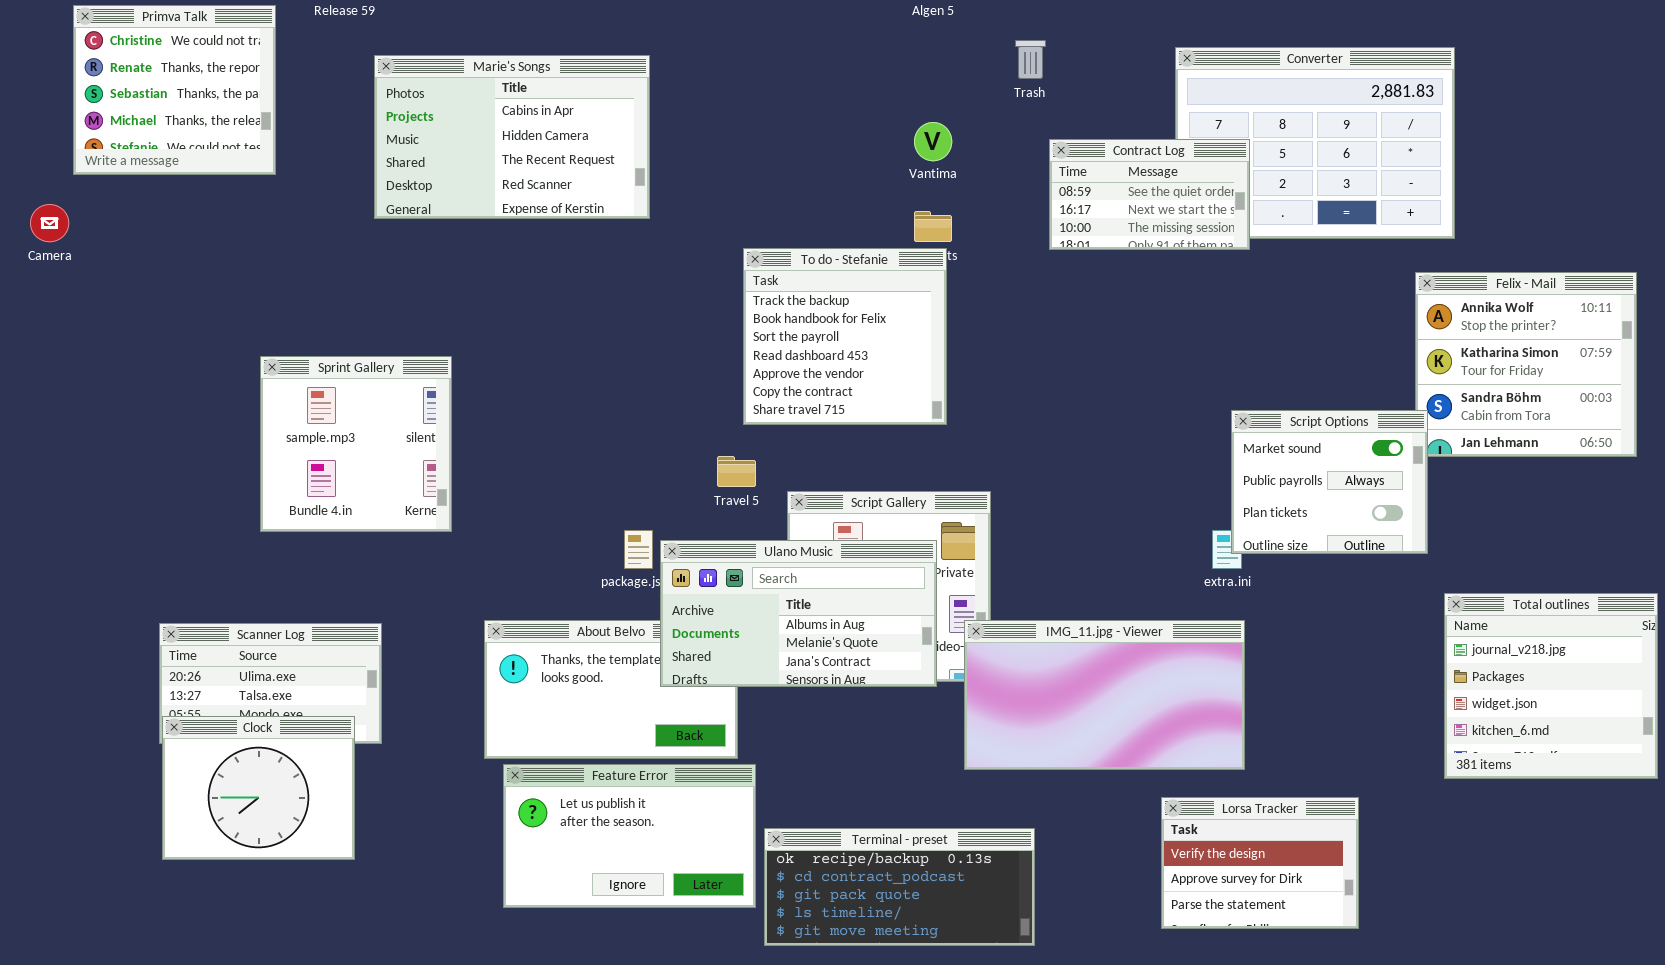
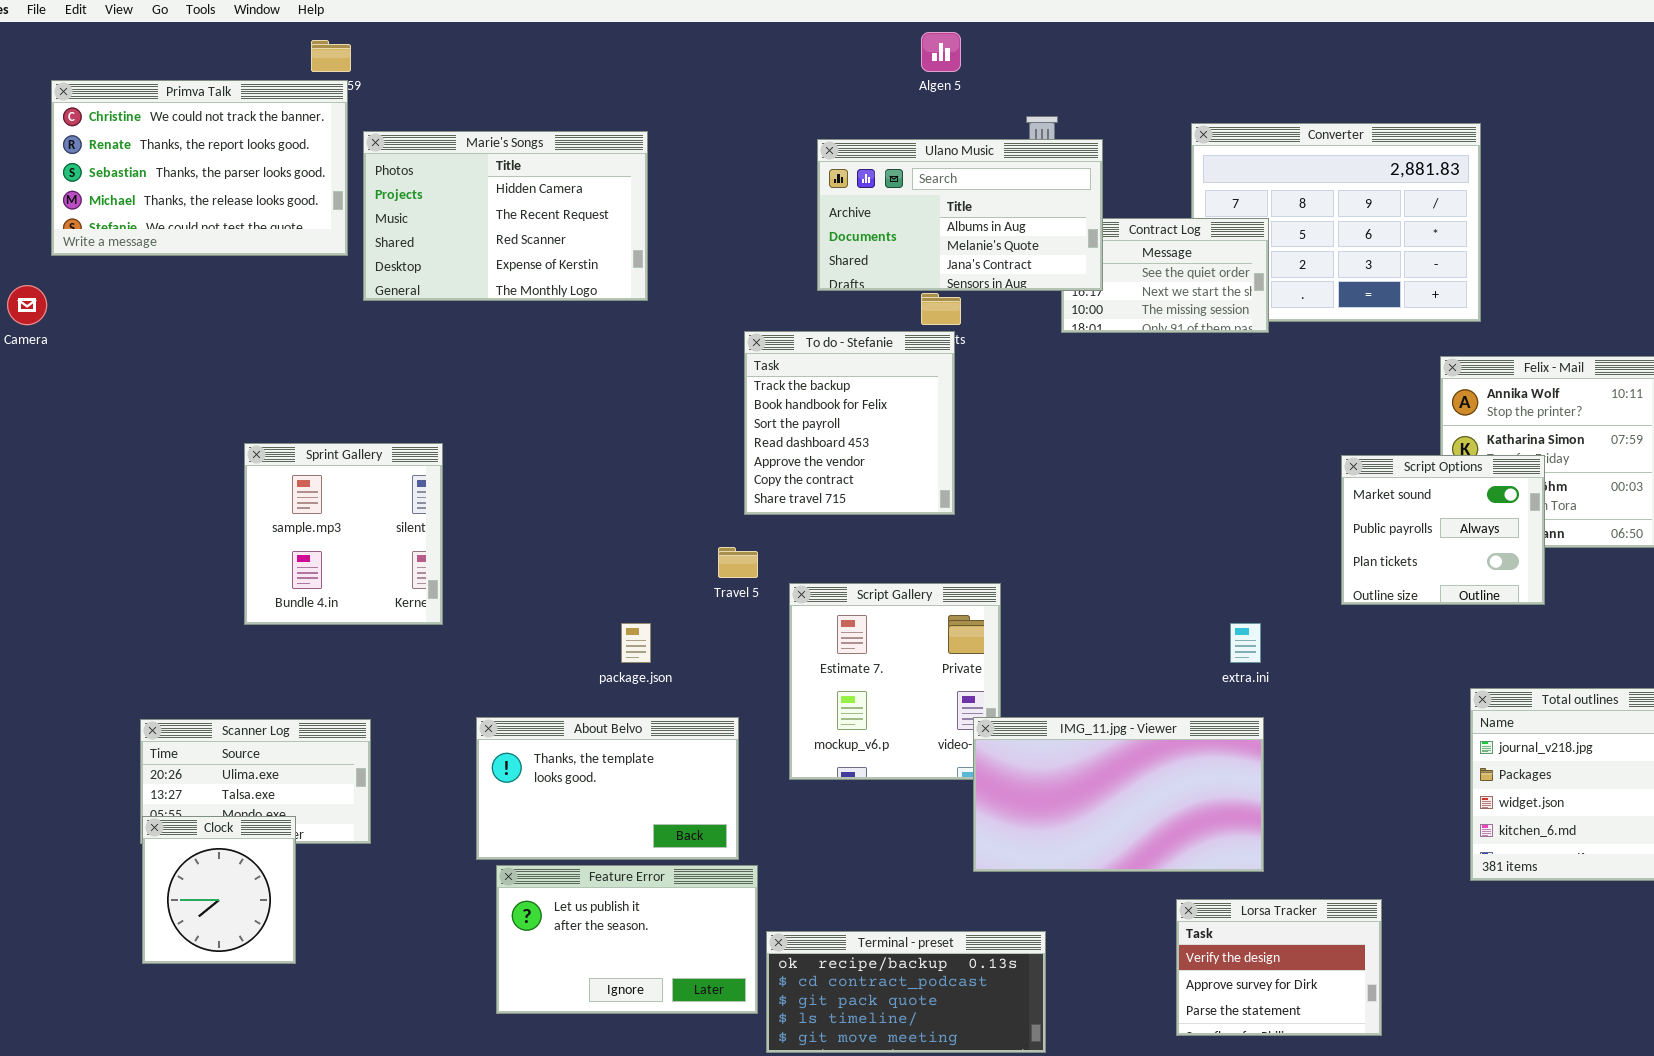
Primva Talk: [73,5,276,175] -> [51,80,348,256], resized
Marie's Songs: [374,55,650,219] -> [363,131,648,301], scrolled down 1 row
Script Options: [1231,410,1428,554] -> [1341,455,1545,605], moved
Ulano Music: [660,540,937,687] -> [817,139,1103,291], moved
Clock: [162,716,355,860] -> [142,816,296,964], resized

